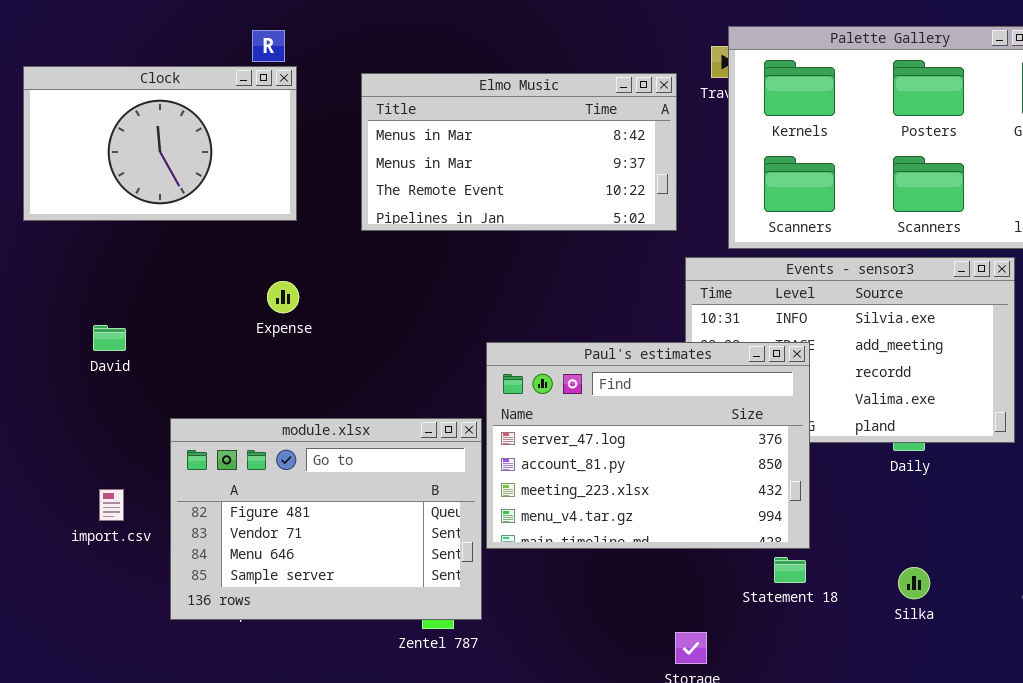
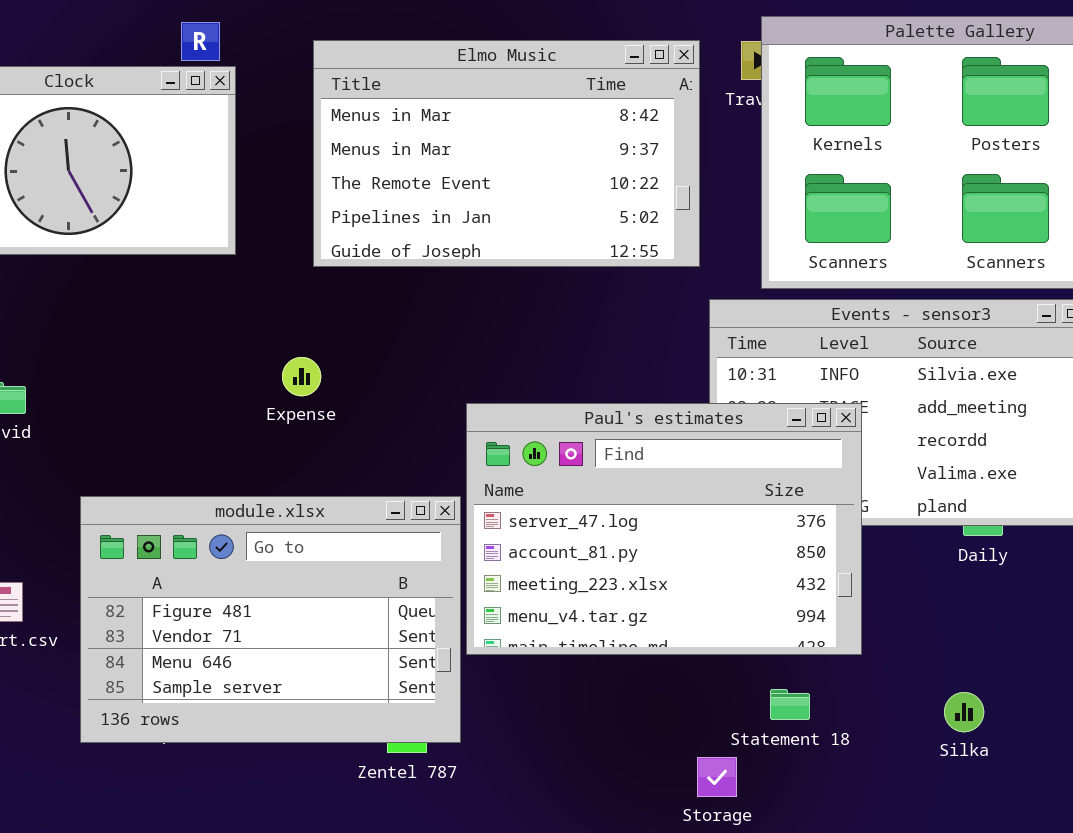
Elmo Music: [361,73,677,231] -> [313,40,700,267], resized
Expense: [267,281,299,313] -> [282,357,321,396], moved
Statement 18: [774,557,806,583] -> [770,689,810,720], moved
Silka: [898,567,930,599] -> [944,692,984,732], moved

